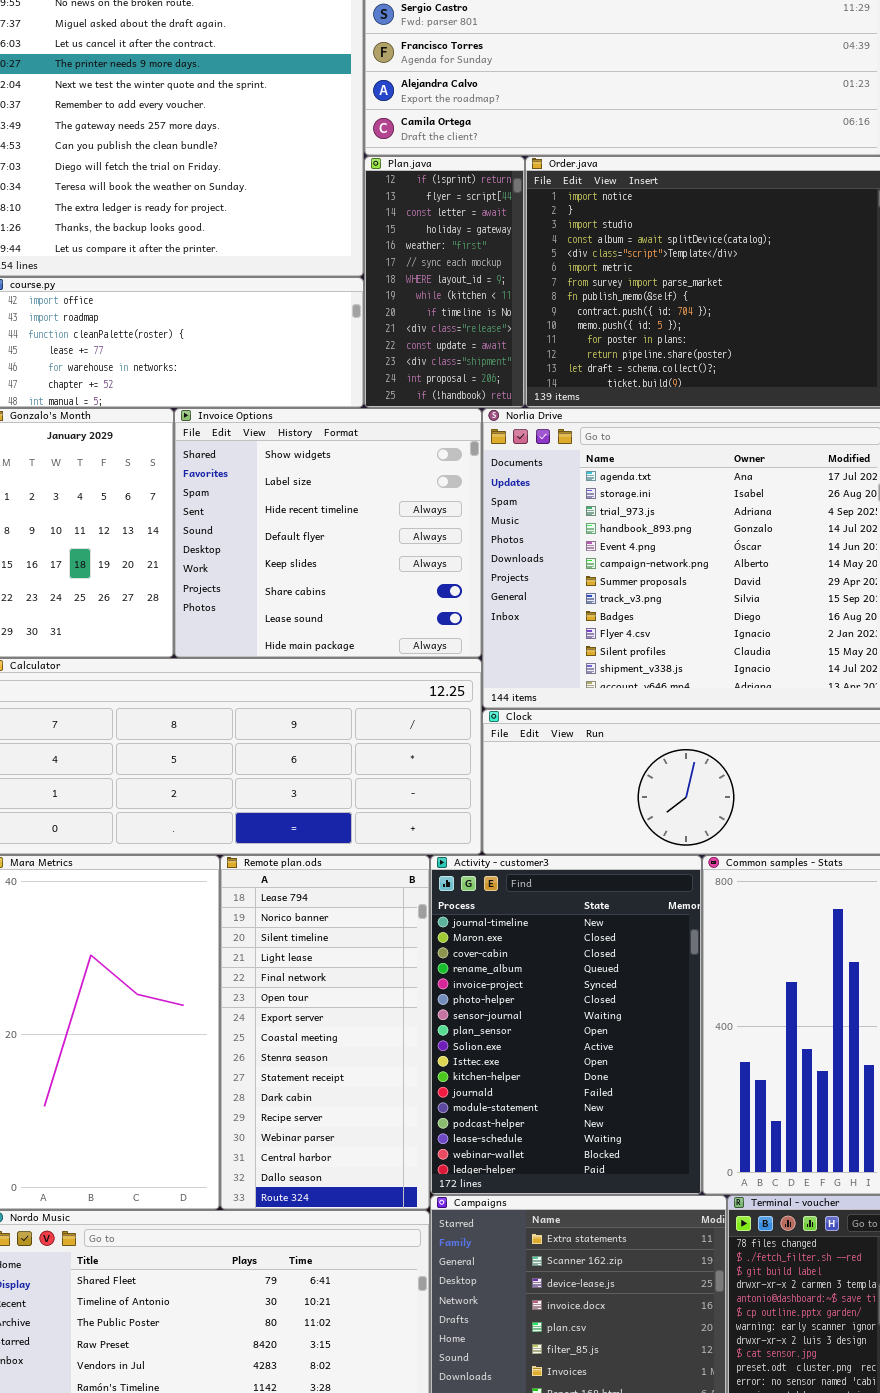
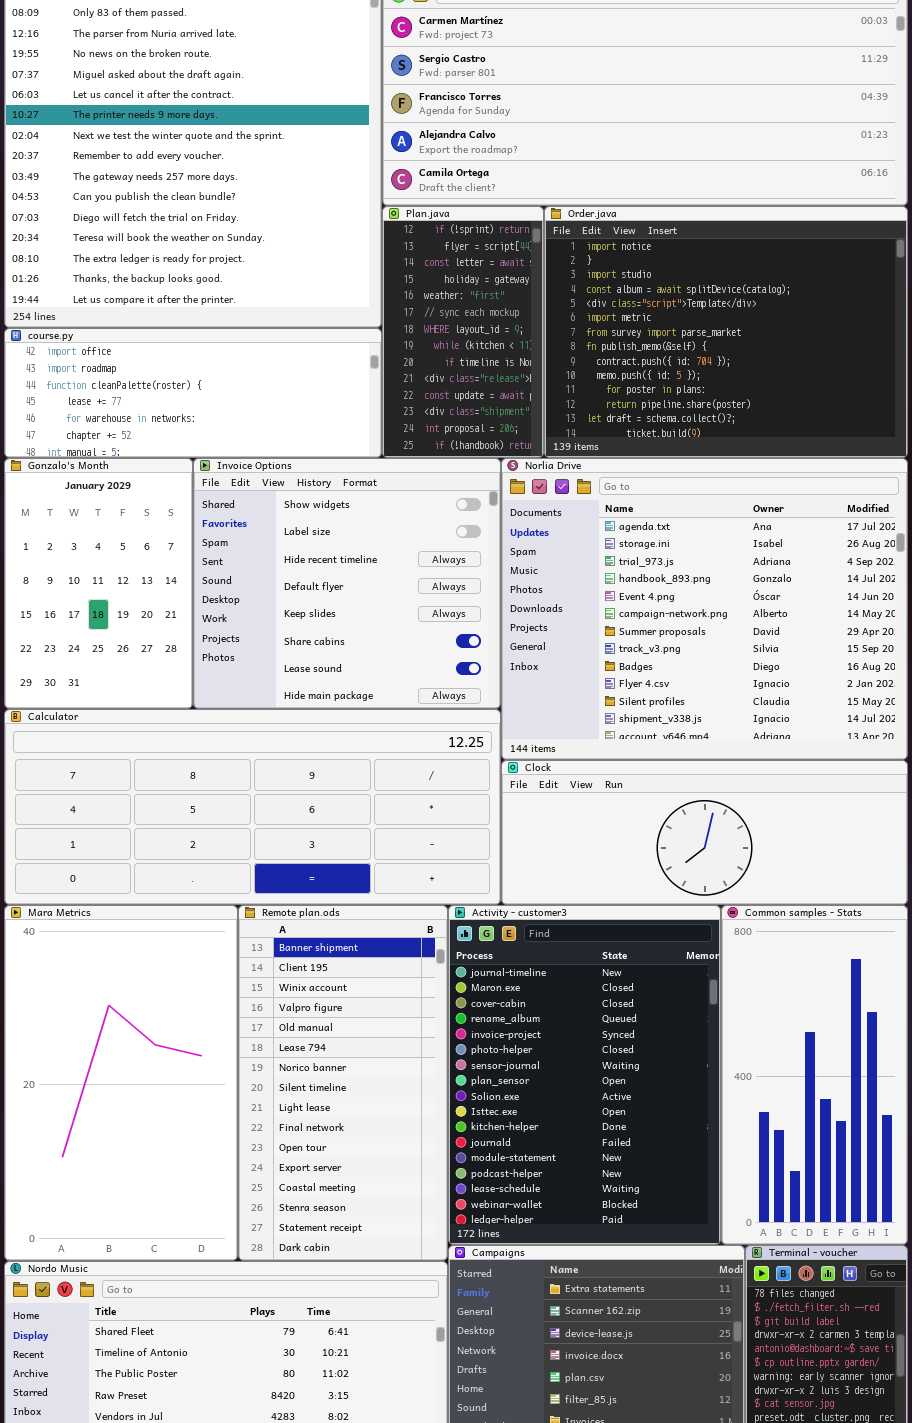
Remote plan.ods: [220,855,430,1210] -> [238,905,448,1261], scrolled up 5 rows

